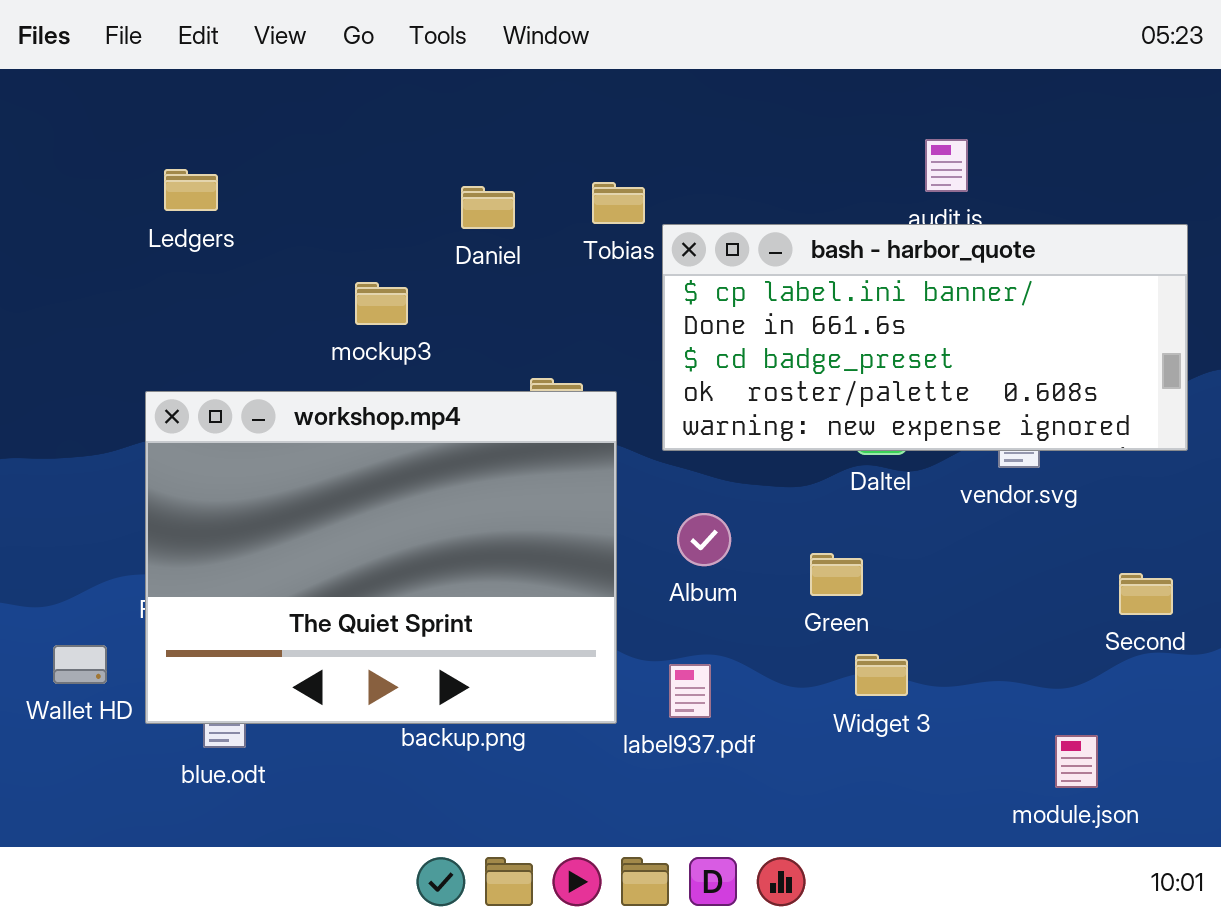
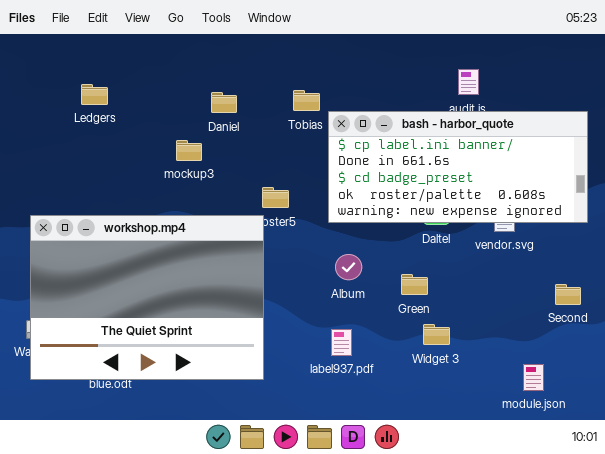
Daniel: [461,186,515,229] -> [211,92,237,113], moved
workshop.mp4: [145,391,617,724] -> [30,215,264,380], moved

